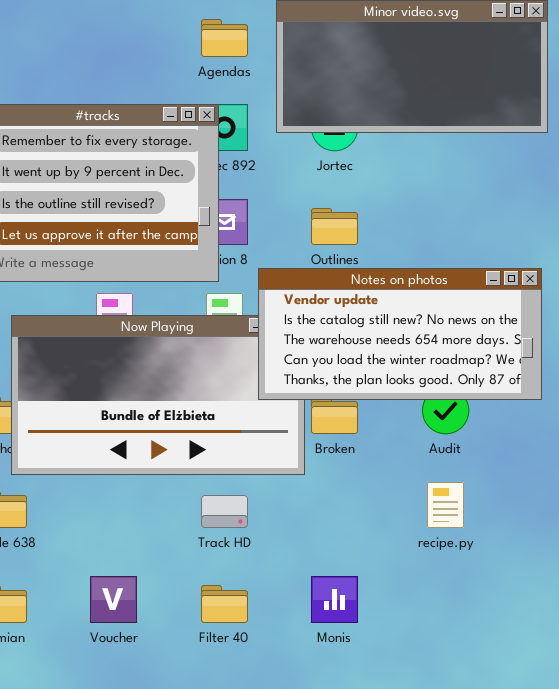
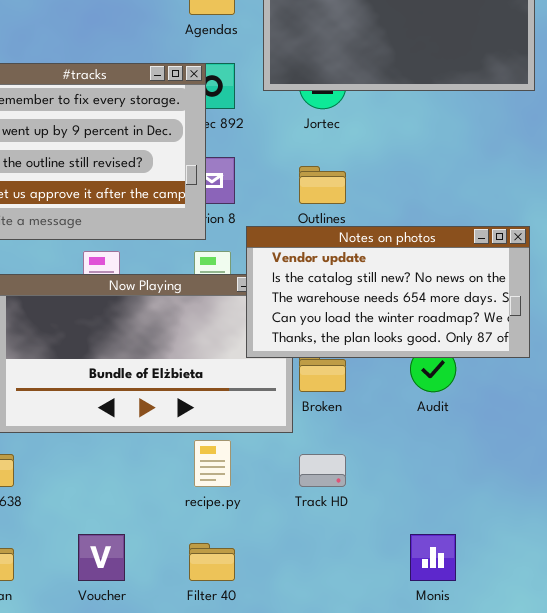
recipe.py: [427,482,464,528] -> [194,440,231,487], moved
Track HD: [201,495,248,528] -> [299,454,346,487], moved
Monis: [311,576,358,623] -> [410,534,456,581], moved

